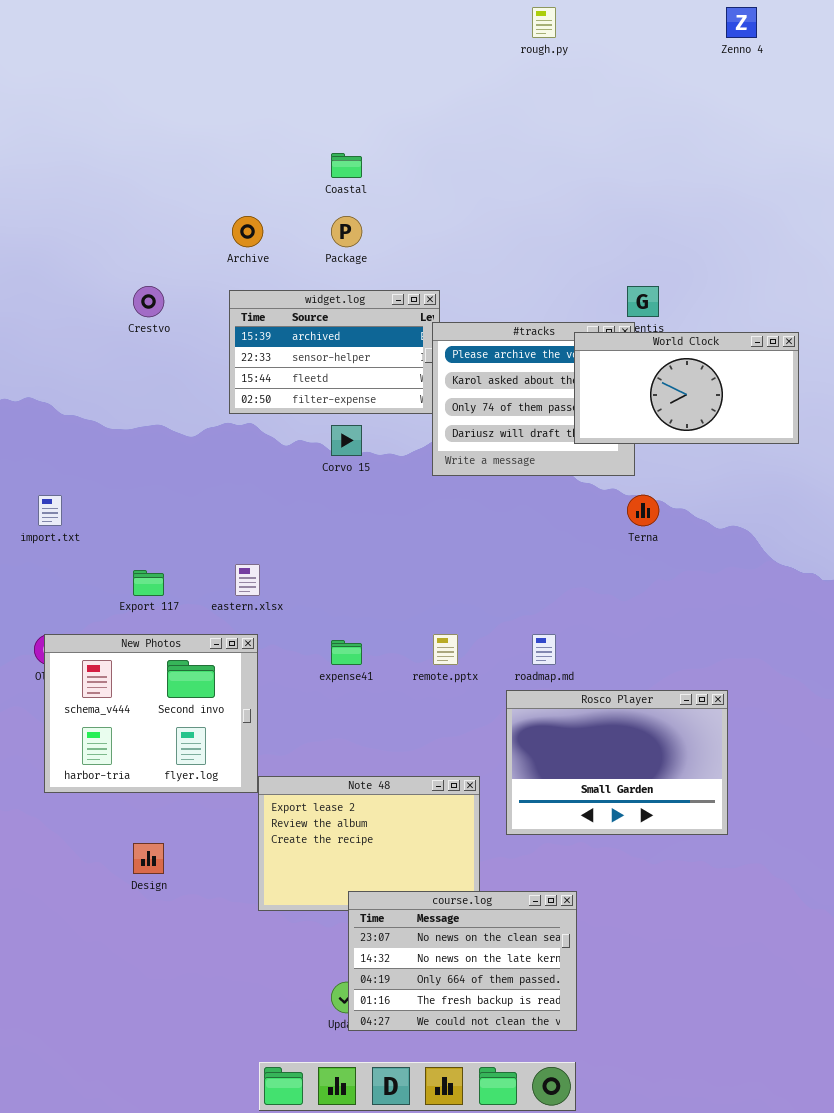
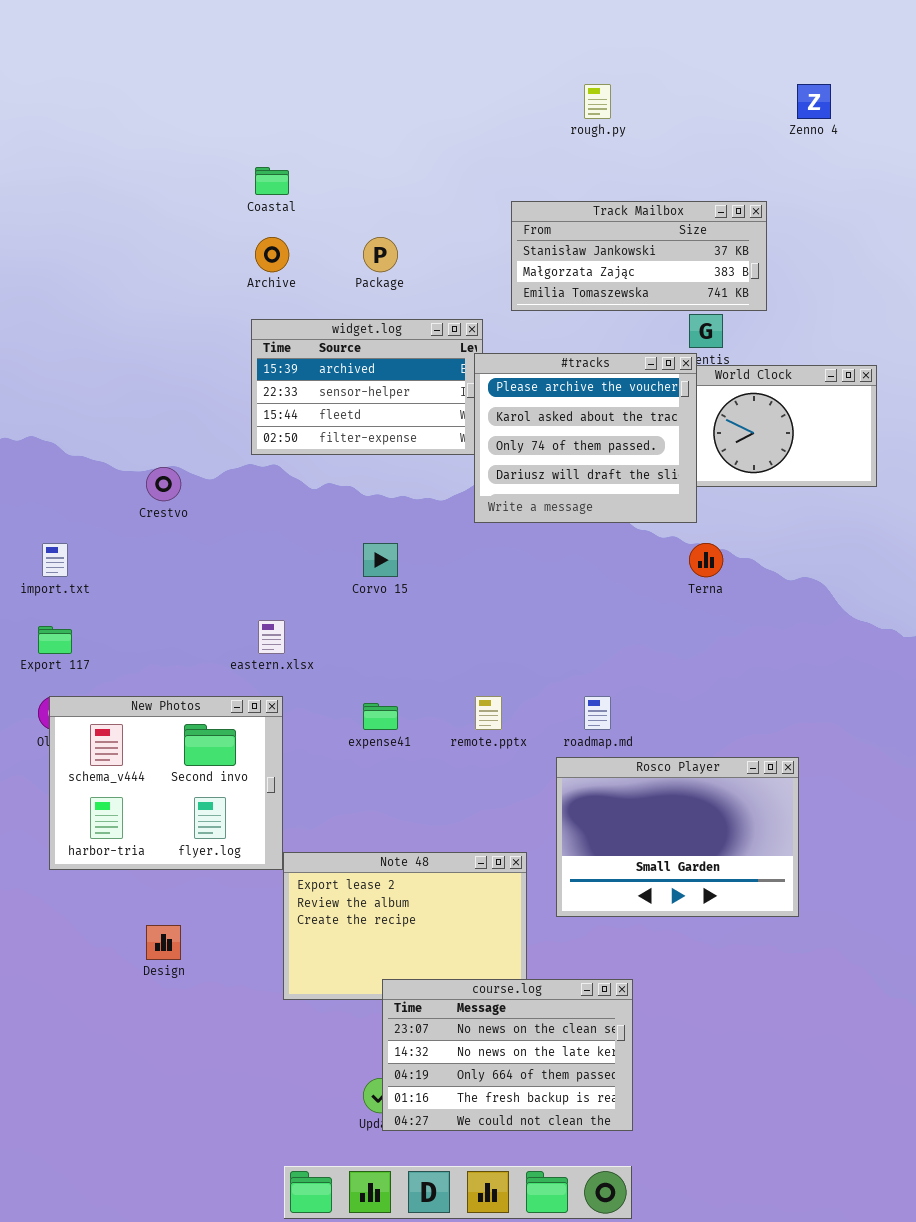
rough.py: [532,7,556,38] -> [584,84,611,119], moved
Zenno 4: [726,7,757,38] -> [797,84,831,119], moved
Coastal: [331,153,362,178] -> [255,167,289,195], moved
Track Mailbox: none -> [511,201,767,311], opened
Crestvo: [133,286,164,317] -> [146,467,181,501], moved
#tracks: [432,322,635,476] -> [474,353,697,523], raised
Corvo 15: [331,425,362,456] -> [363,543,398,577], moved
Export 117: [133,570,164,596] -> [38,626,72,654], moved

